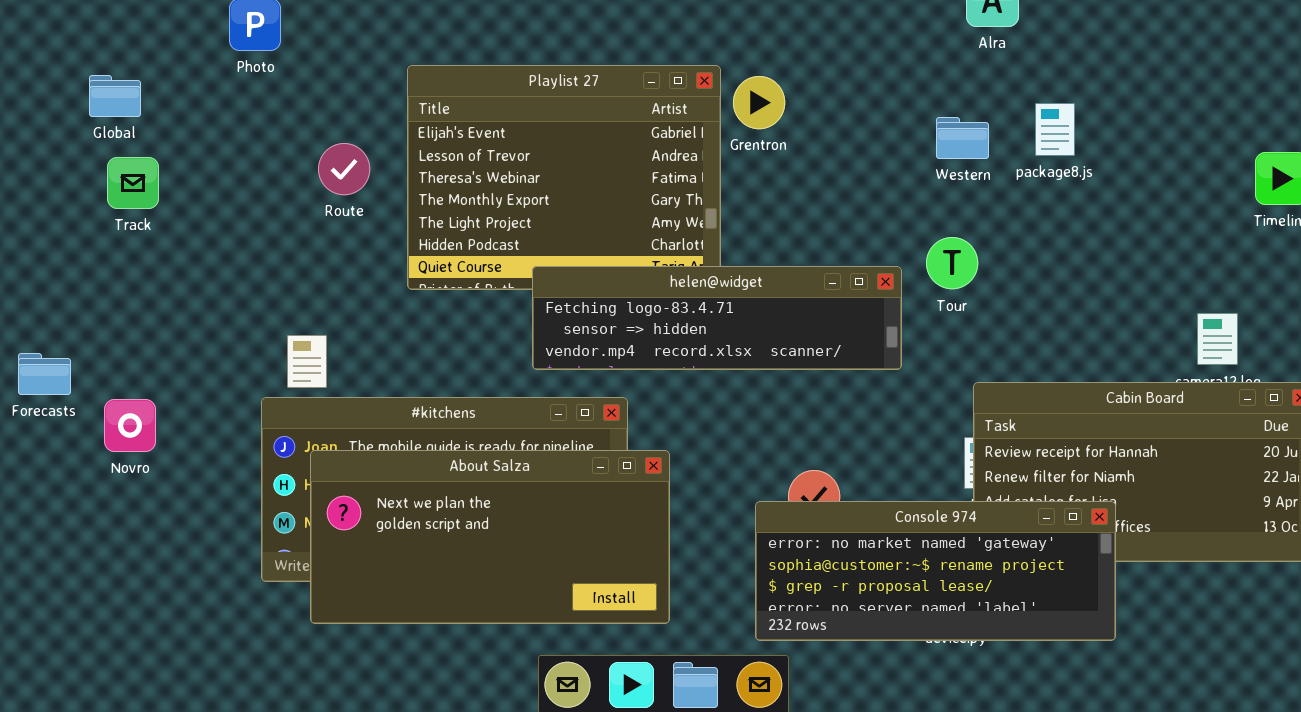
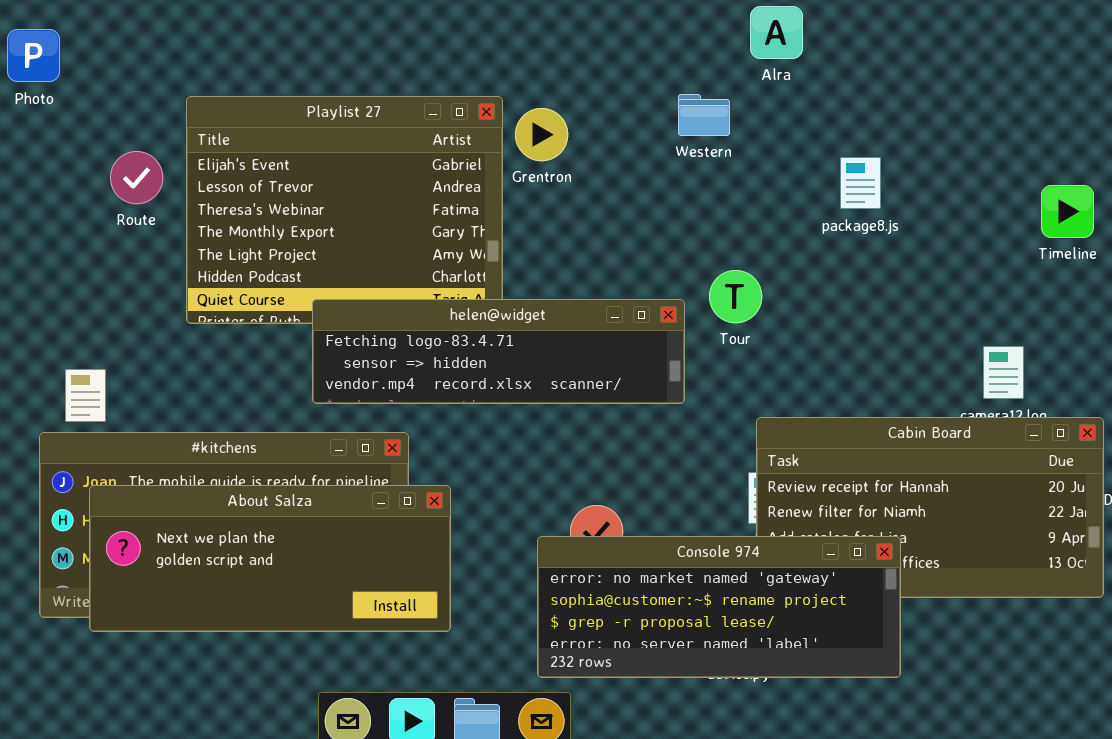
package8.js: [1035,103,1075,156] -> [840,157,881,209], moved
Western: [936,117,989,159] -> [678,94,730,136], moved
Route: [318,143,370,195] -> [110,151,163,204], moved
About Salza: [310,450,670,624] -> [89,485,451,632], resized

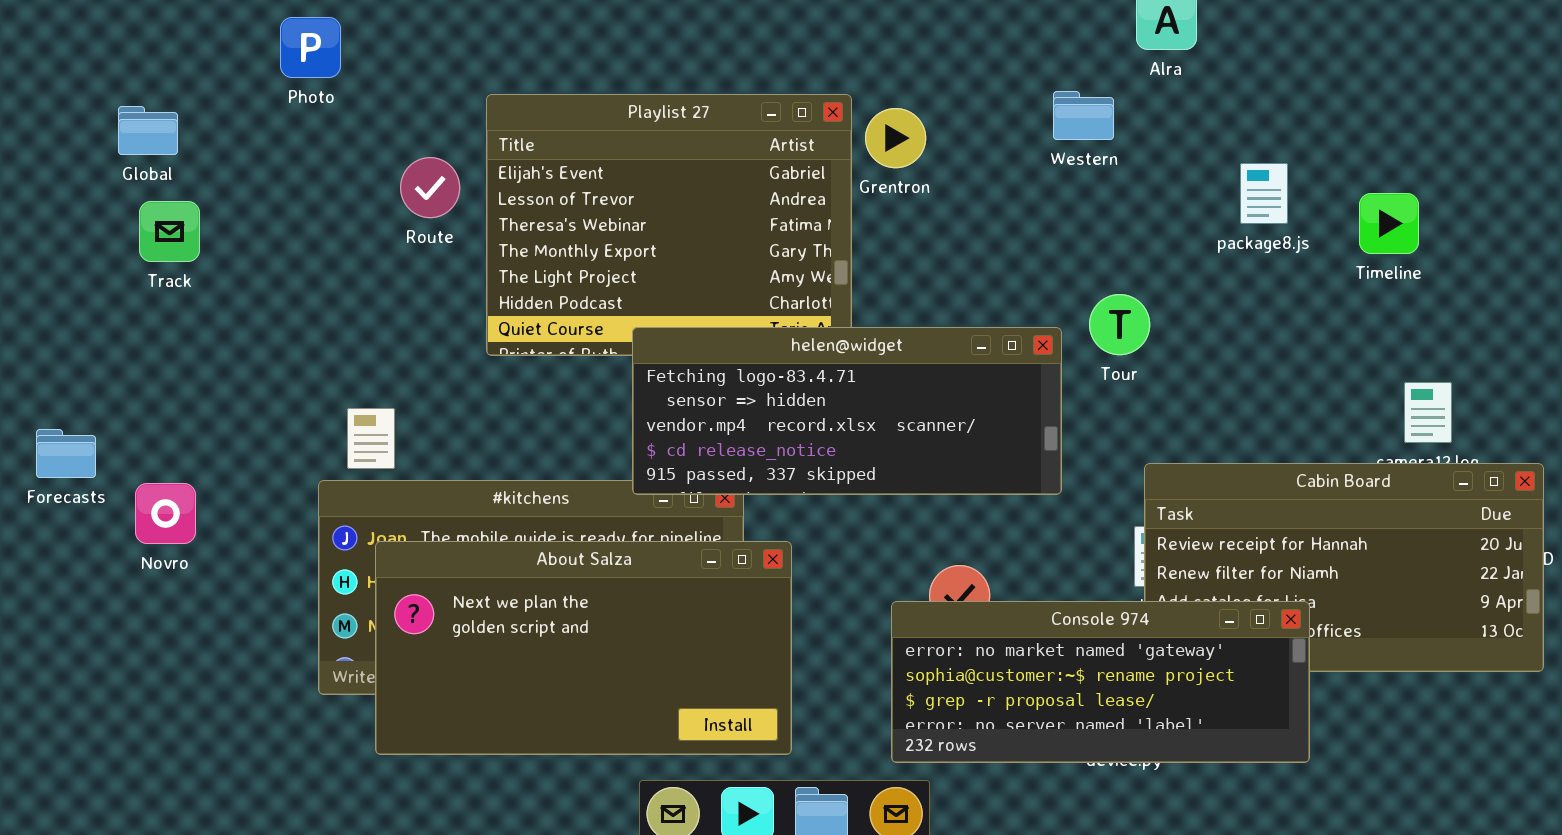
Timeline: [1041,185,1094,238] -> [1359,193,1419,254], moved
helen@widget: [312,299,685,404] -> [632,327,1062,495], resized
About Salza: [89,485,451,632] -> [375,541,792,755], resized

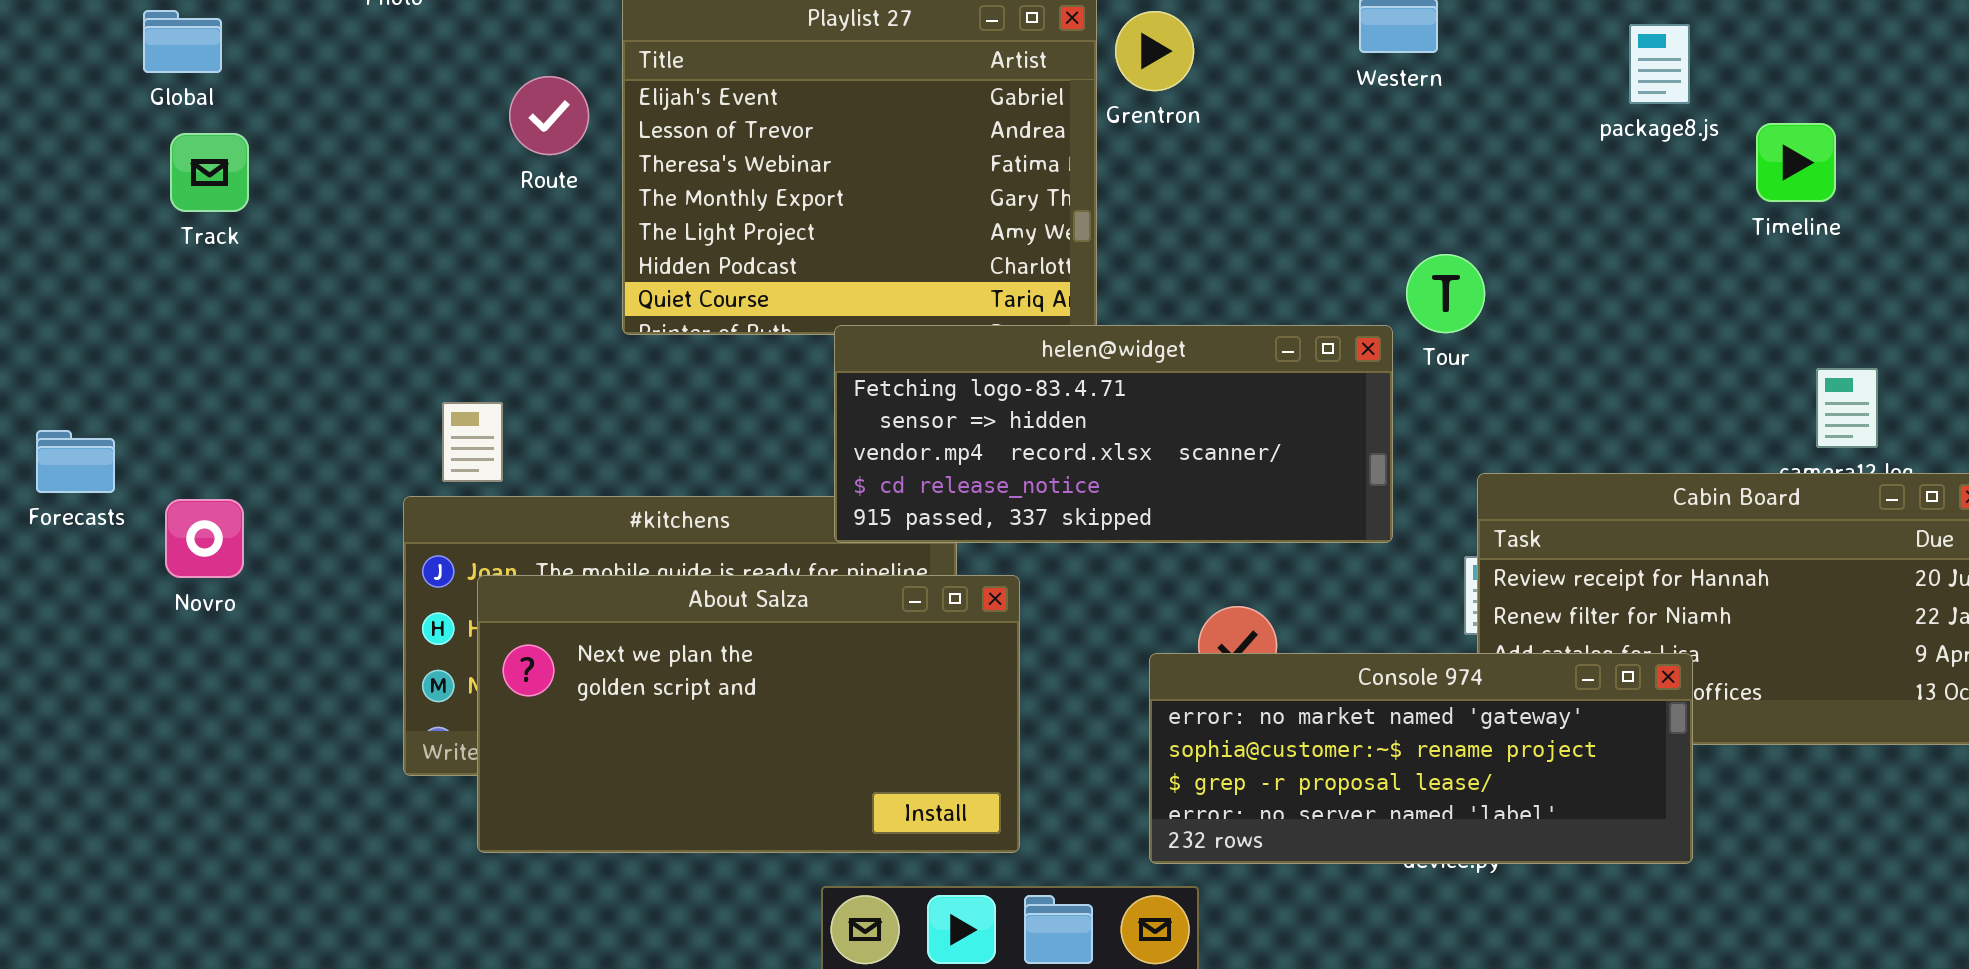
package8.js: [1240,163,1288,224] -> [1629,24,1690,104], moved
helen@widget: [632,327,1062,495] -> [834,325,1393,543], moved

